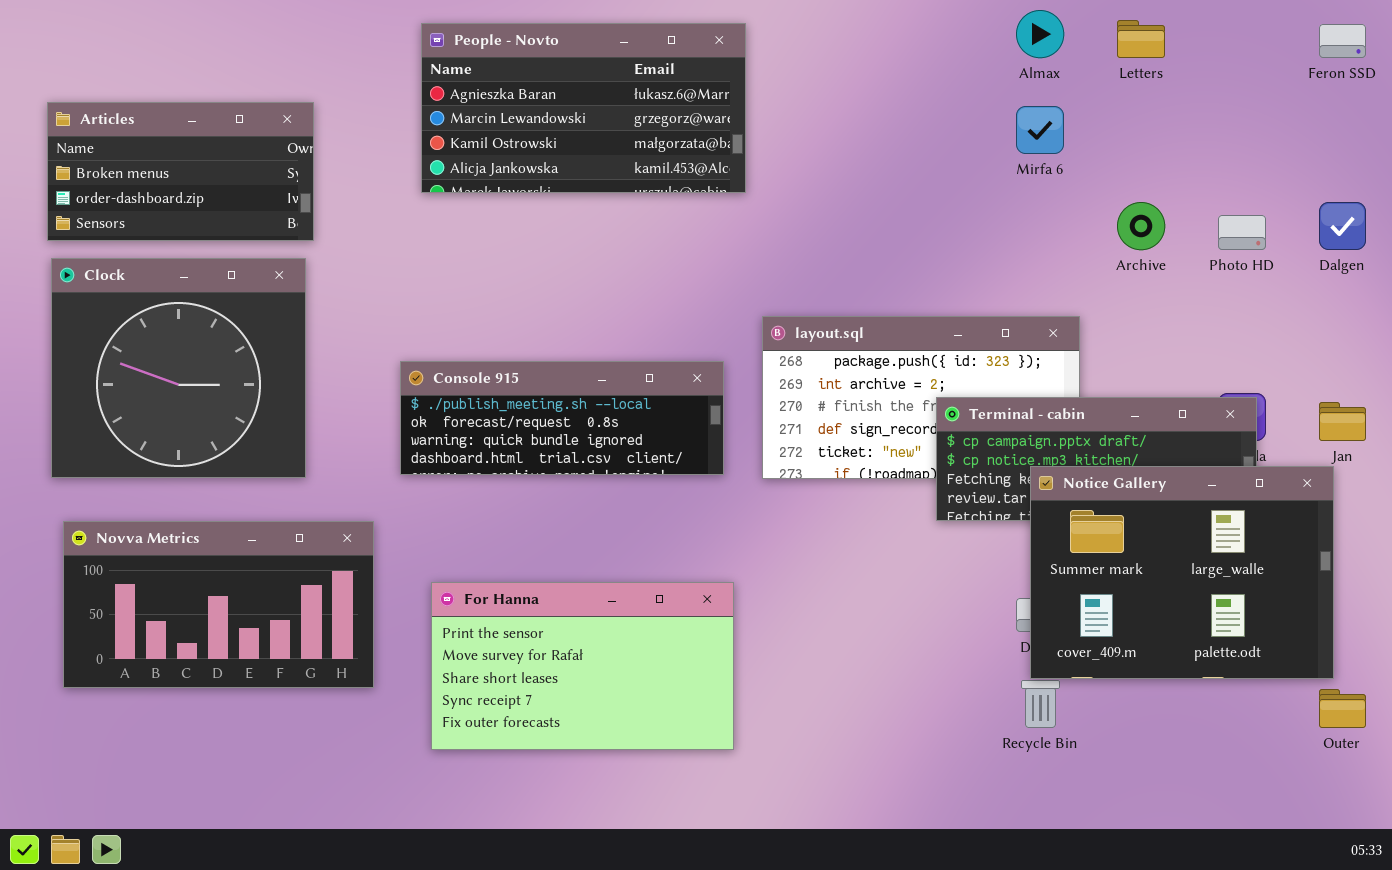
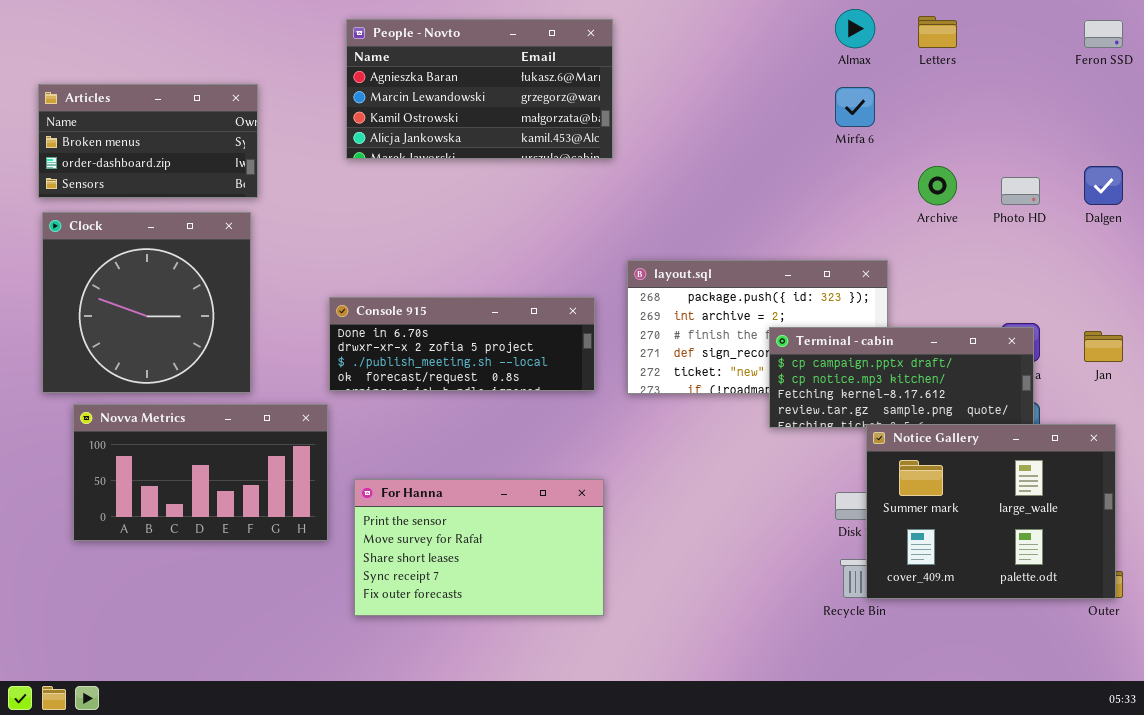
Console 915: [400,361,724,475] -> [329,297,595,391], scrolled up 2 rows
Notice Gallery: [1030,466,1334,679] -> [866,424,1116,599], moved
Novva Metrics: [63,521,374,688] -> [73,404,328,541], moved

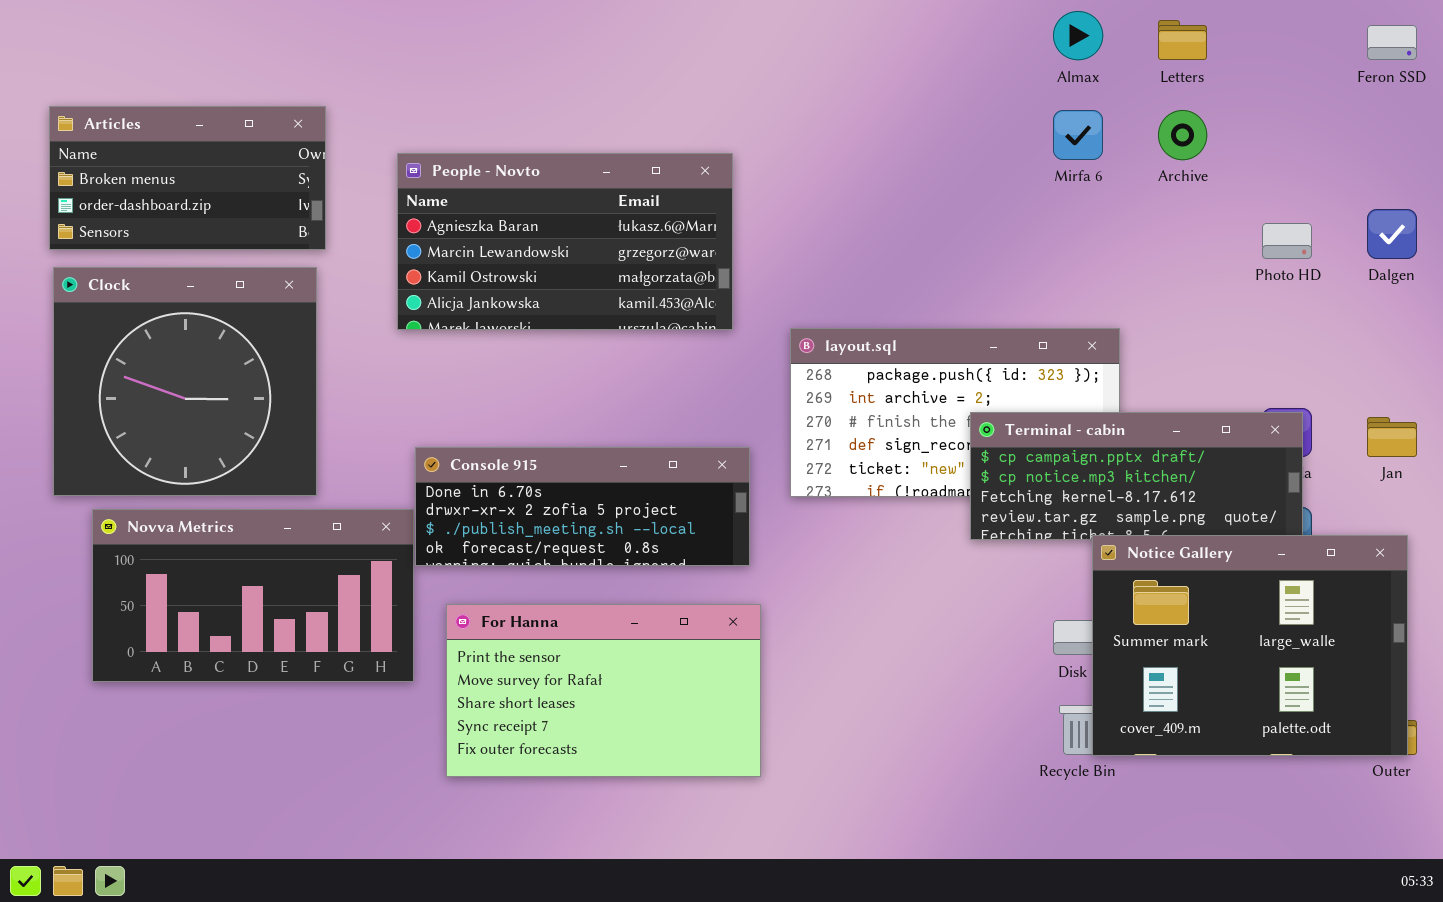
People - Novto: [346,19,613,159] -> [397,153,733,330], moved
Archive: [918,166,957,205] -> [1158,110,1207,160], moved
Console 915: [329,297,595,391] -> [415,447,750,566], moved

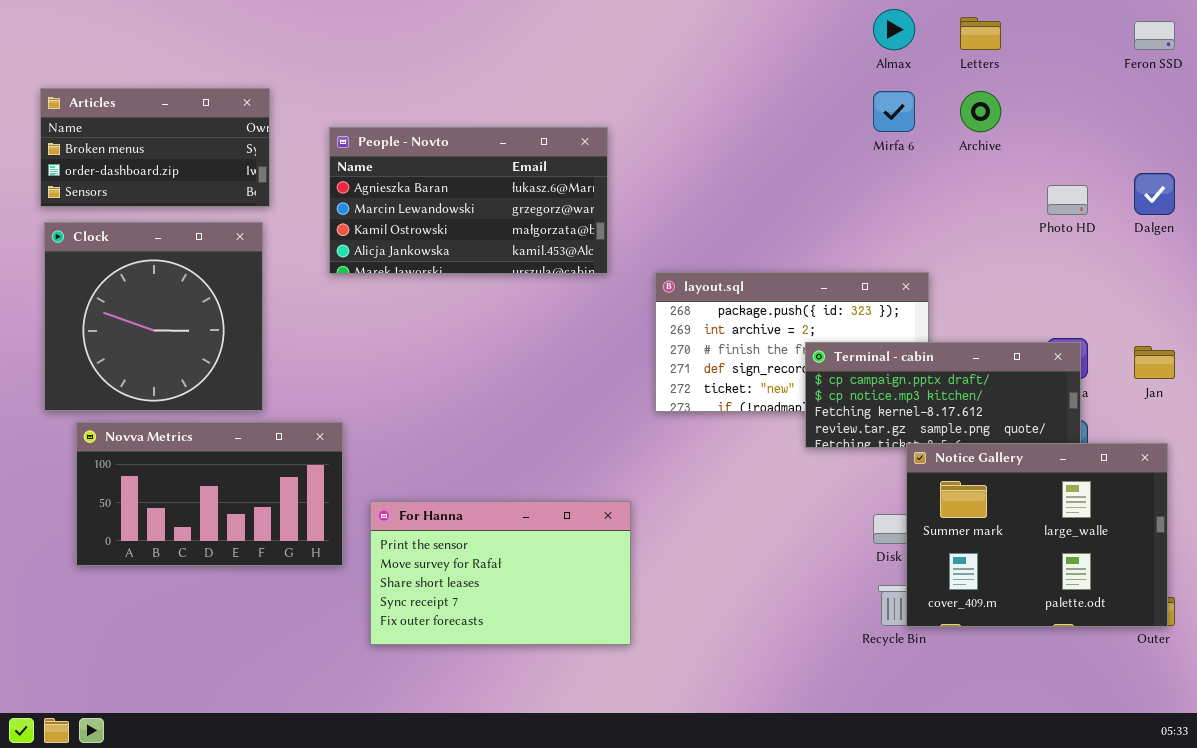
Console 915: [415,447,750,566] -> none, closed

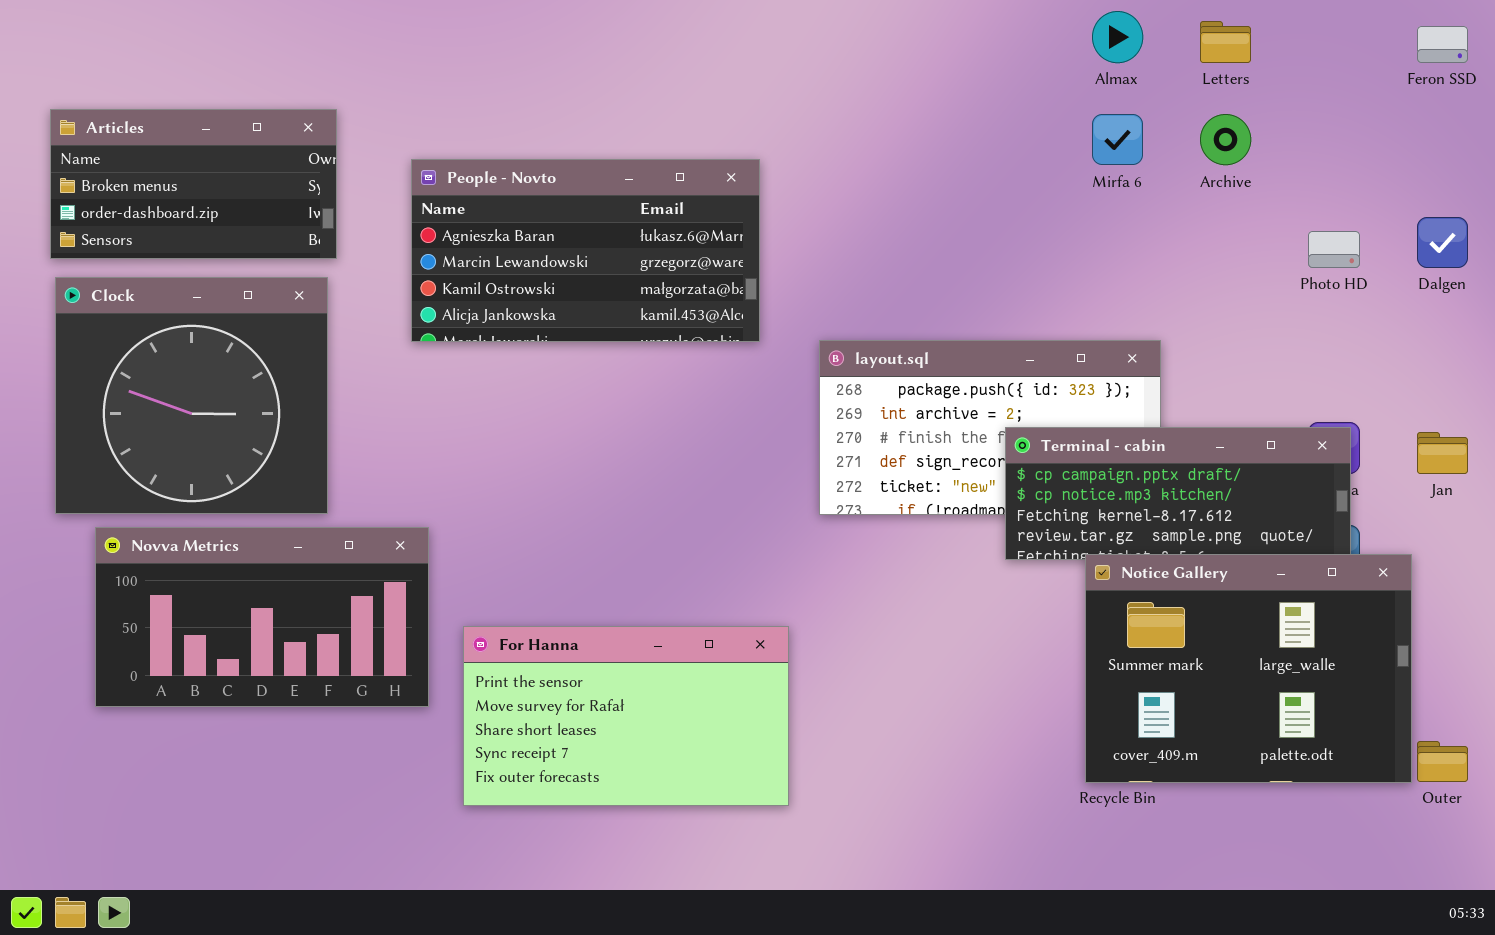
Notice Gallery: [906,443,1168,627] -> [1085,554,1412,783], moved

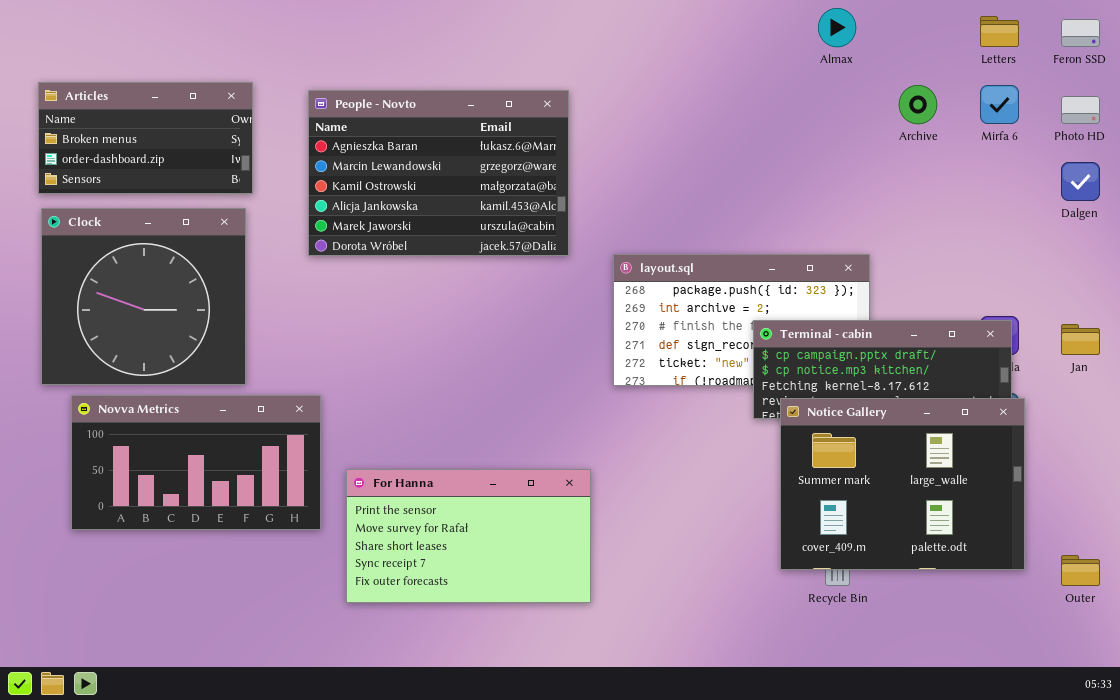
Letters: [1200,21,1251,63] -> [980,16,1019,47], moved
Mirfa 6: [1092,114,1143,165] -> [980,85,1019,124], moved
People - Novto: [411,159,760,342] -> [308,90,569,256], resized
Photo HD: [1308,231,1360,268] -> [1061,96,1100,124], moved
Notice Gallery: [1085,554,1412,783] -> [780,398,1025,570], moved

